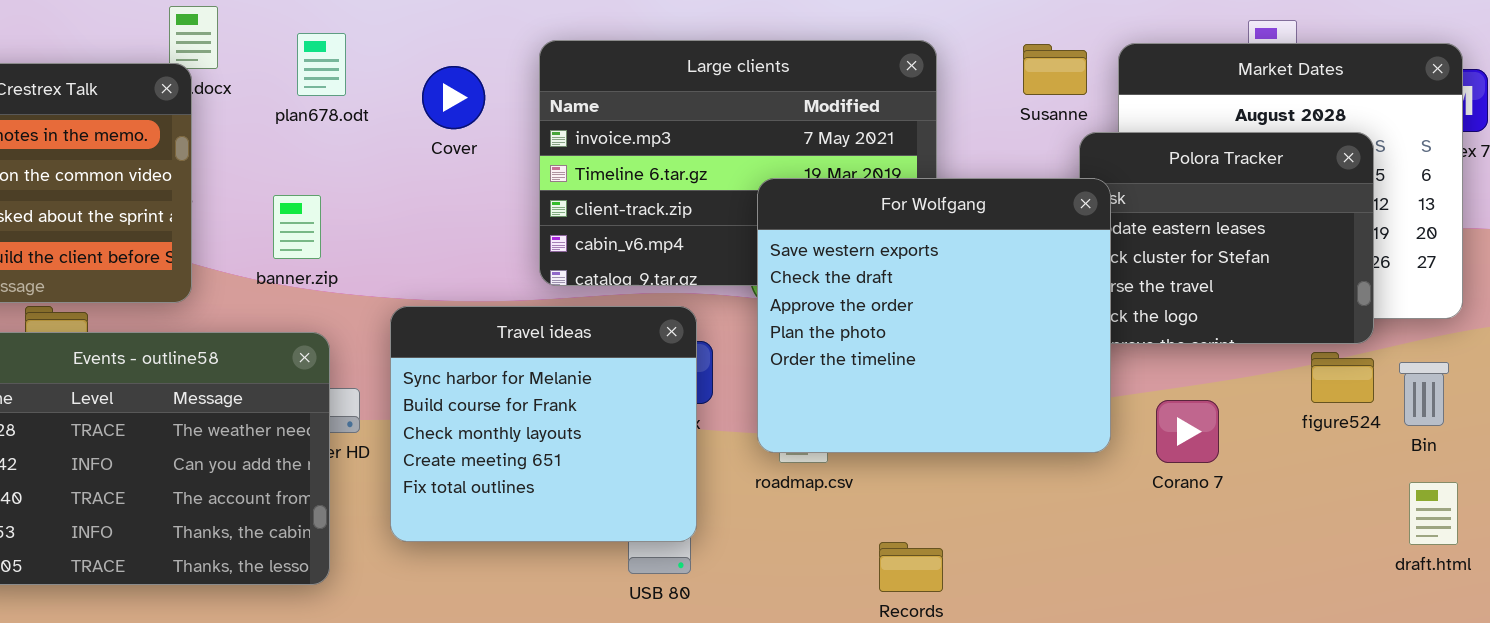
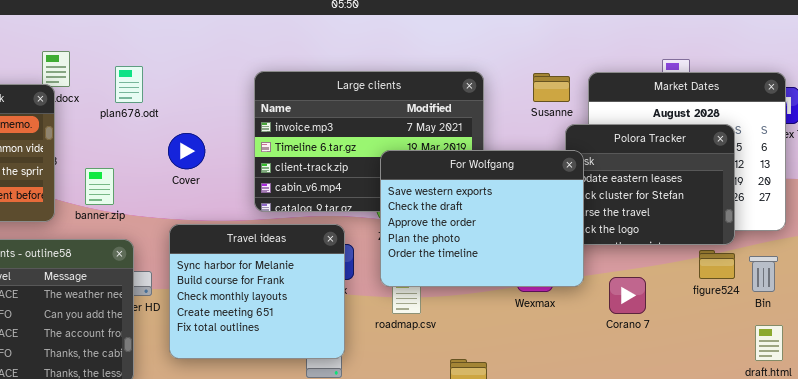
Cover: [422,66,485,129] -> [168,133,205,169], moved
For Wolfgang: [757,178,1111,453] -> [380,150,584,287], resized
banner.zip: [273,195,321,259] -> [85,168,114,205], moved

